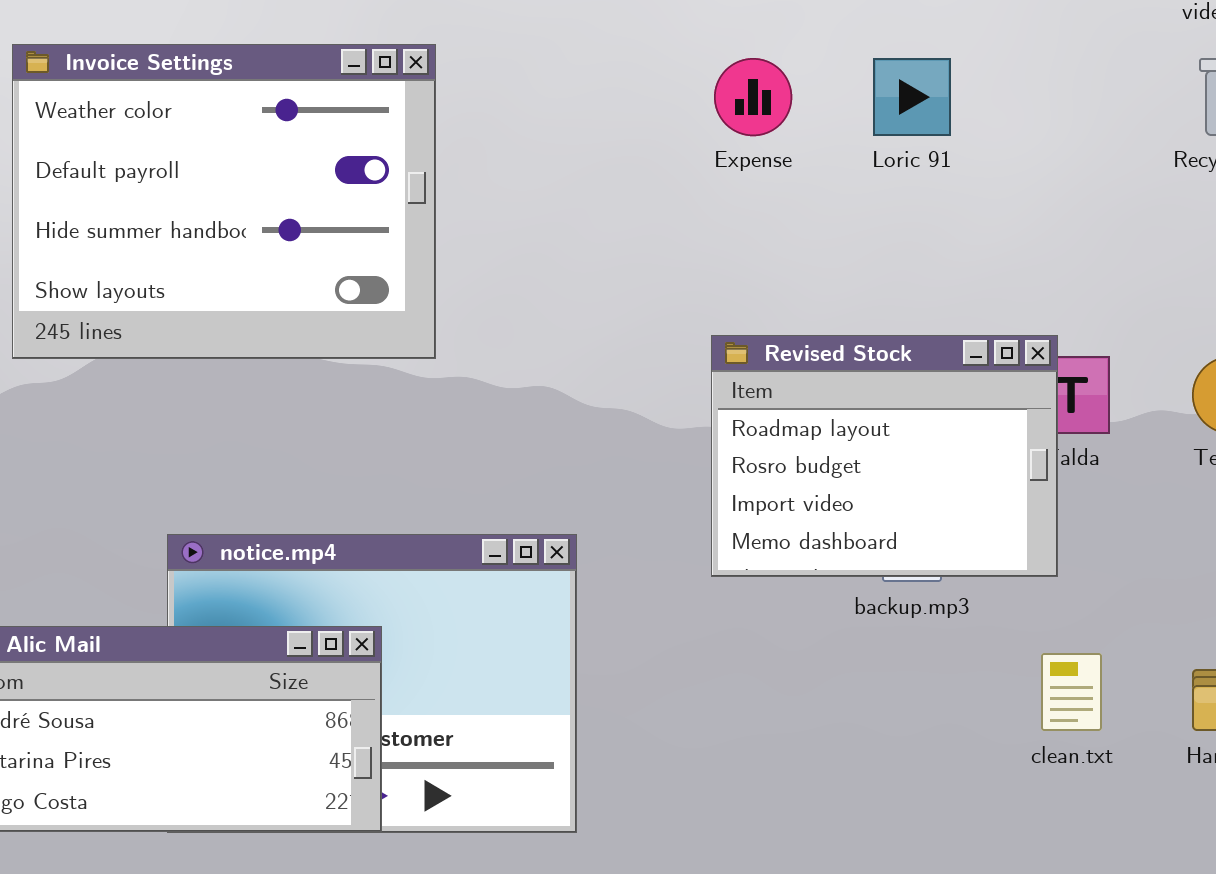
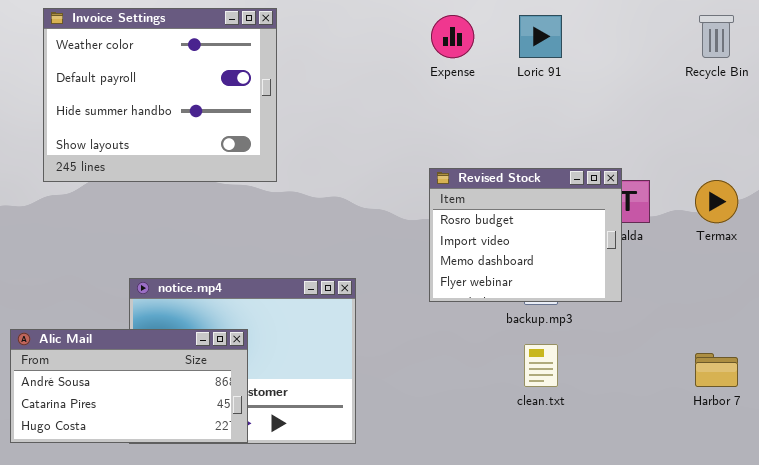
Revised Stock: [711,335,1058,577] -> [429,168,622,302], scrolled down 1 row
clean.txt: [1041,653,1102,731] -> [524,344,558,387], moved

